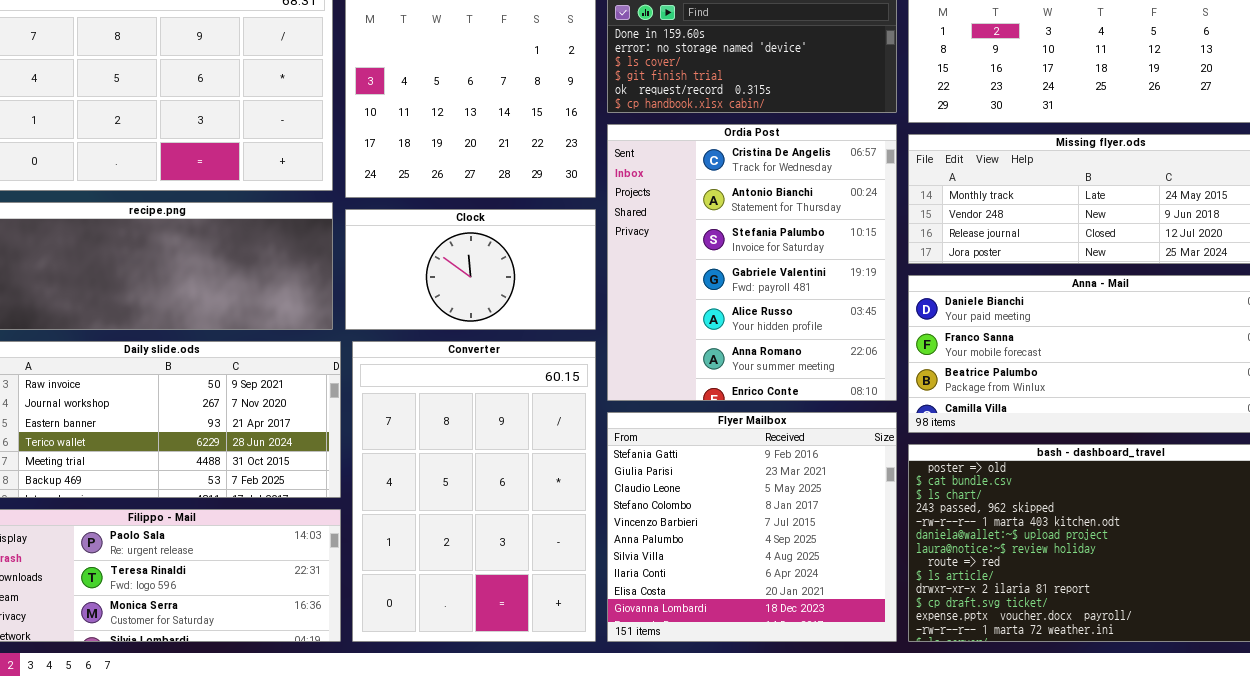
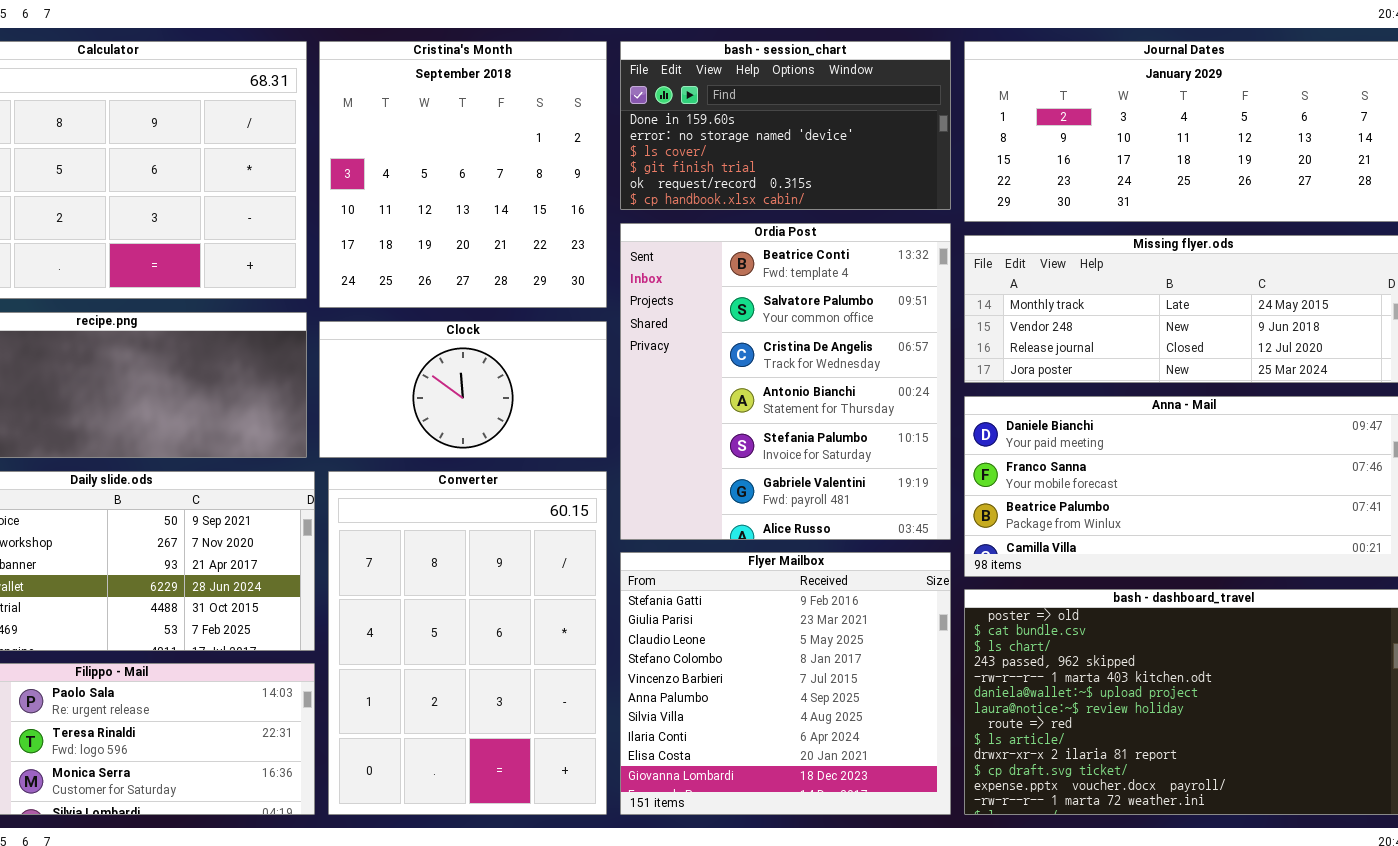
Ordia Post: [607,124,897,401] -> [620,223,951,540], scrolled up 2 rows

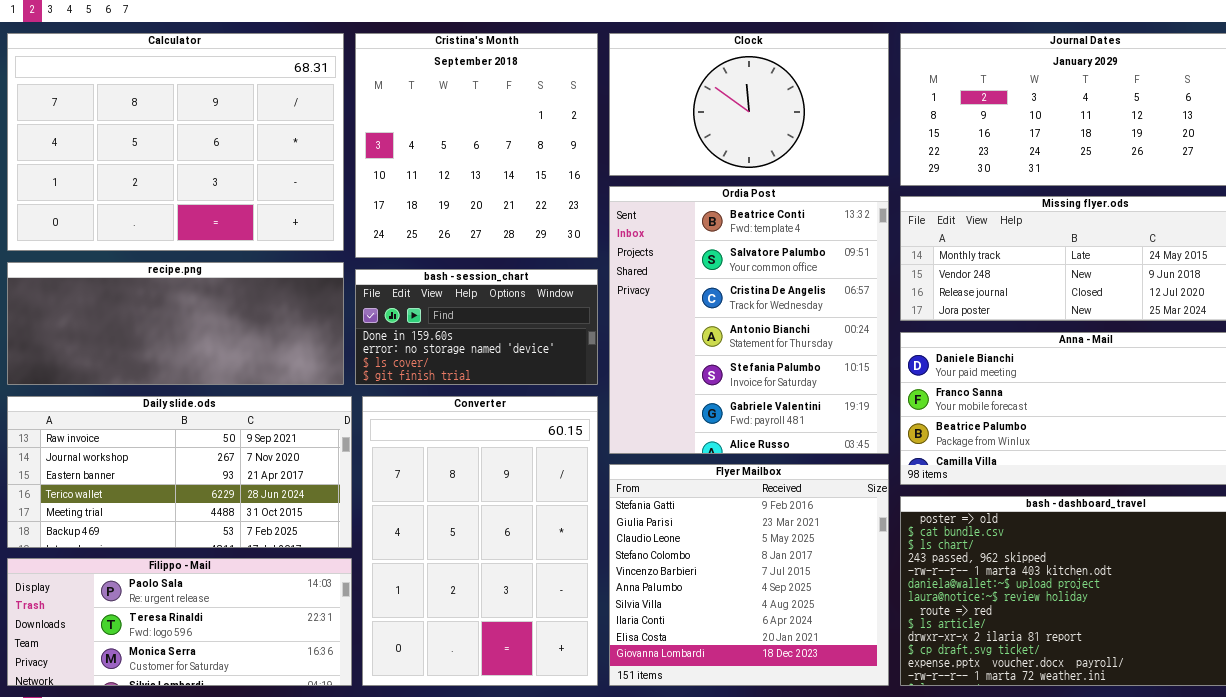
bash - session_chart: [620,41,951,210] -> [355,269,598,385], moved, resized
Clock: [319,321,607,458] -> [609,33,889,176], moved, resized

